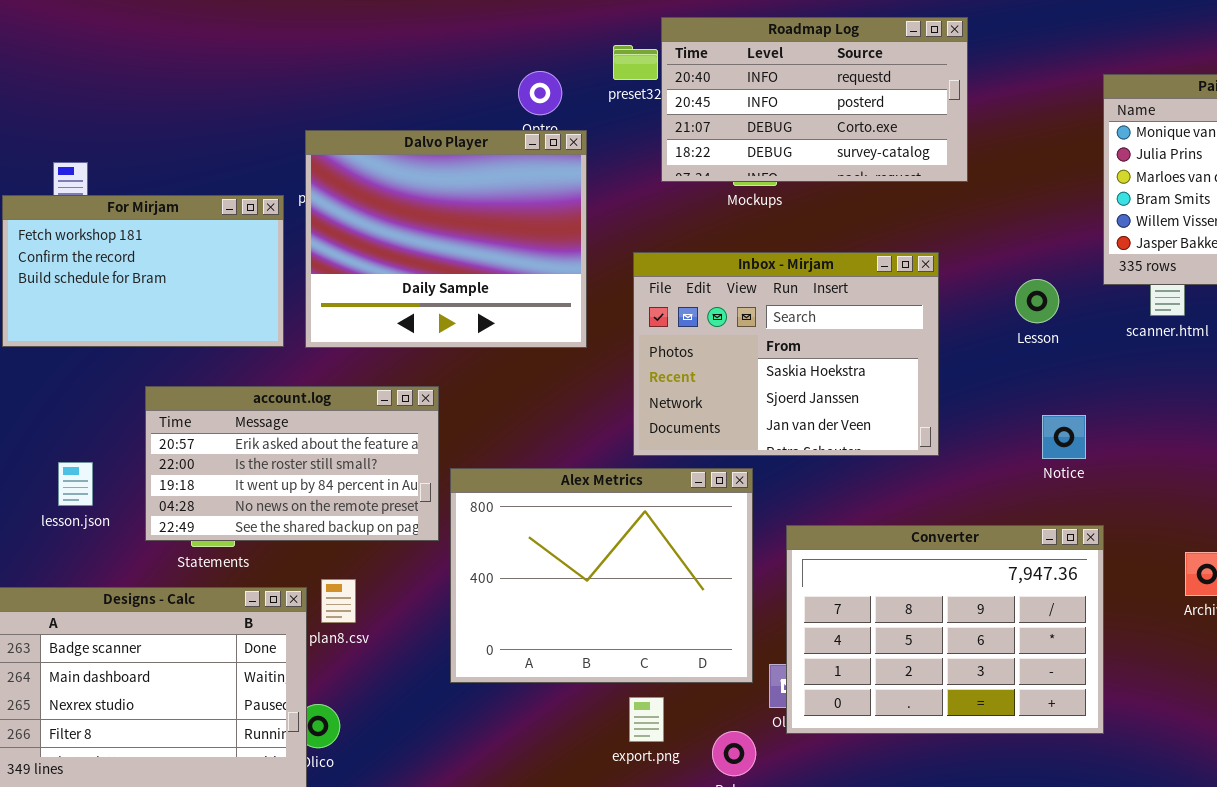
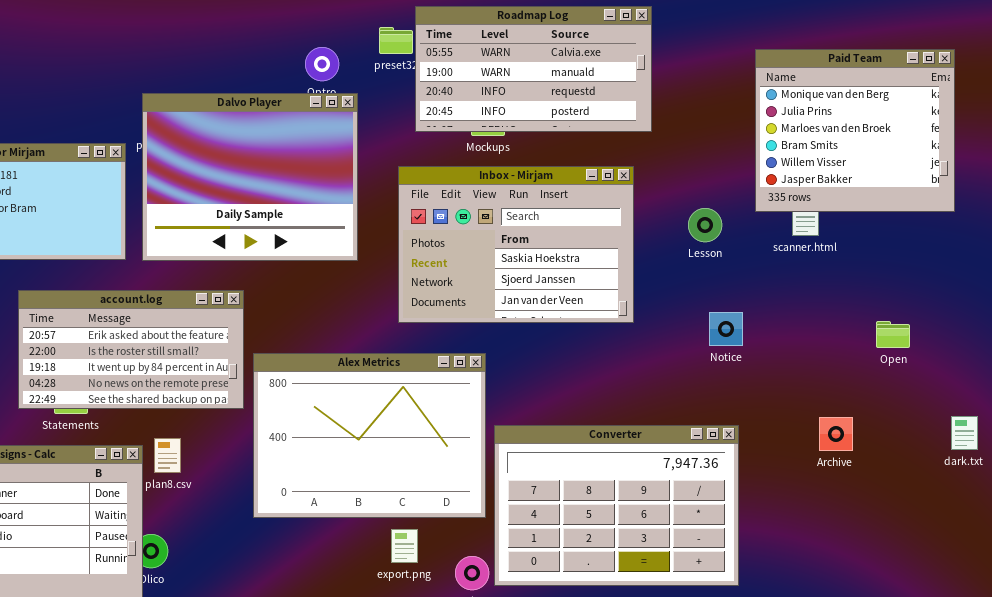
Roadmap Log: [661,17,968,182] -> [415,6,652,132], scrolled up 2 rows
Inbox - Mirjam: [633,252,939,456] -> [398,166,634,323], moved
Converter: [786,525,1104,734] -> [494,425,739,586], moved

